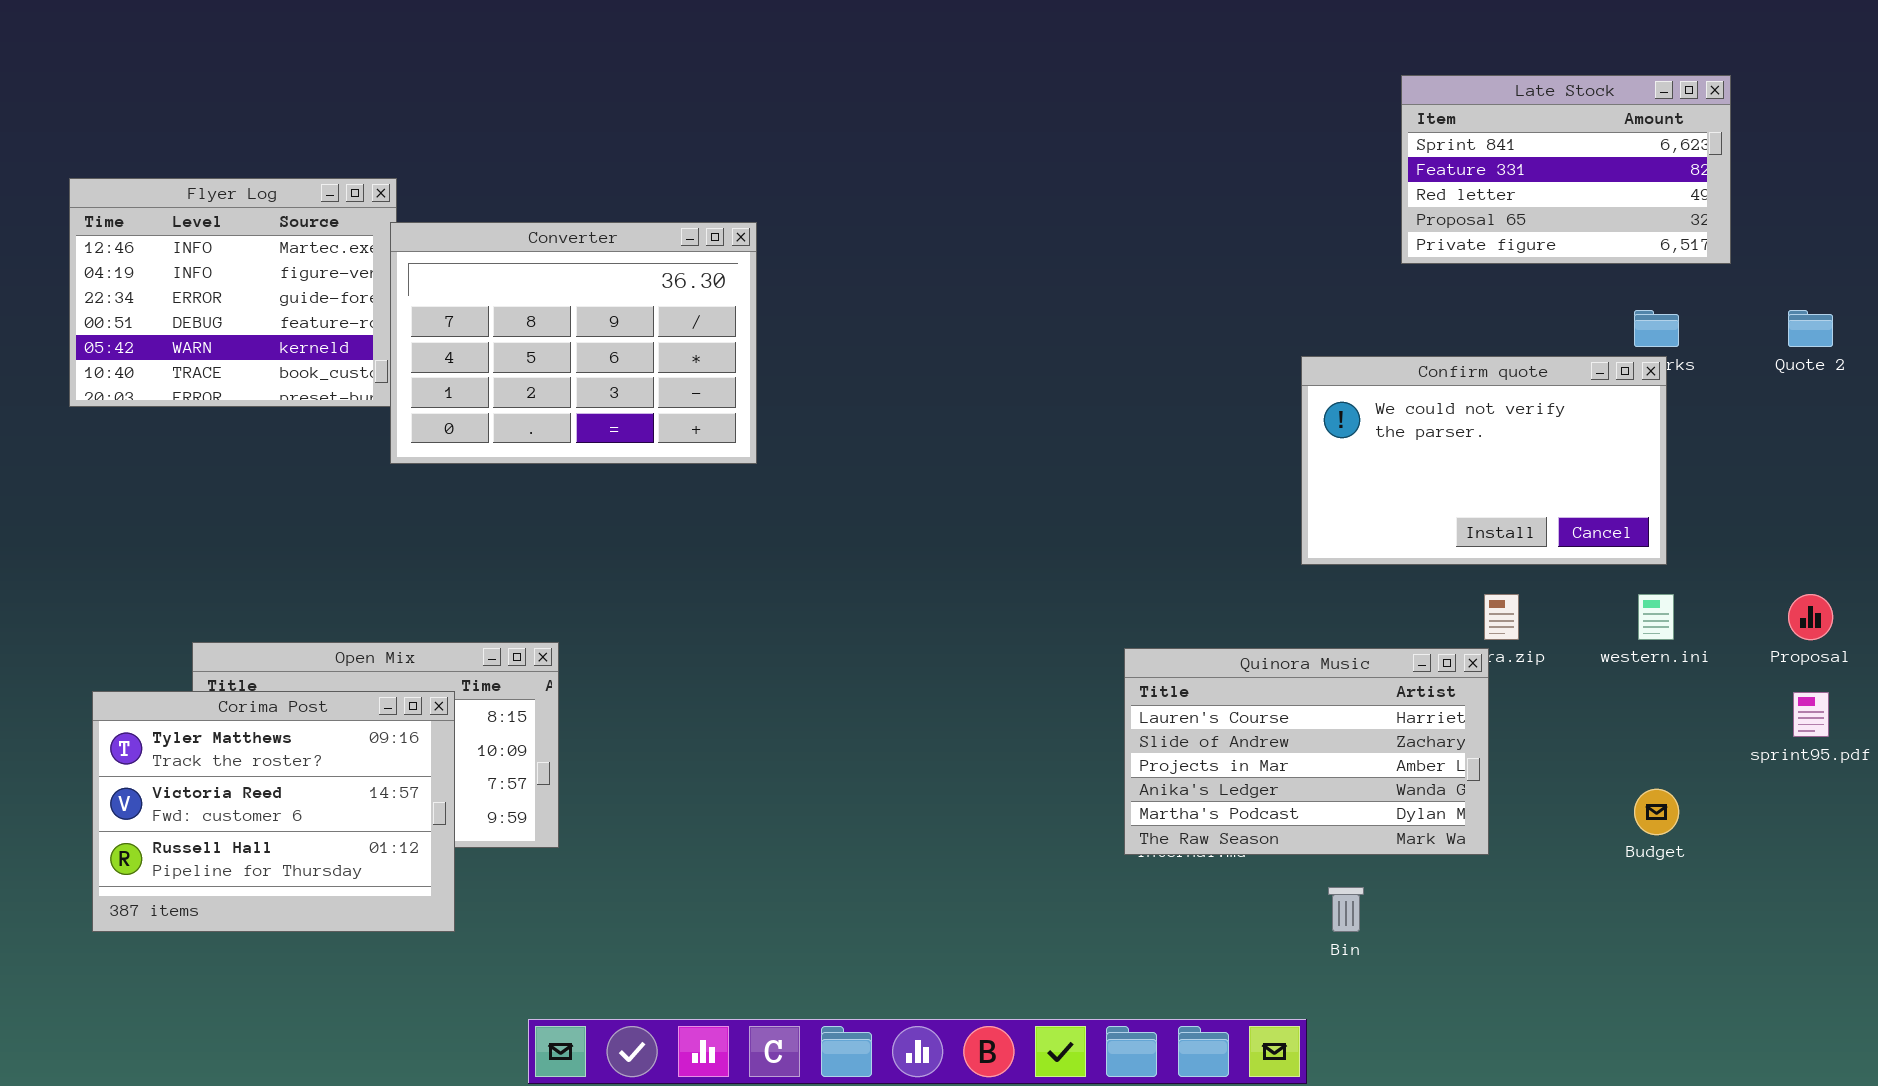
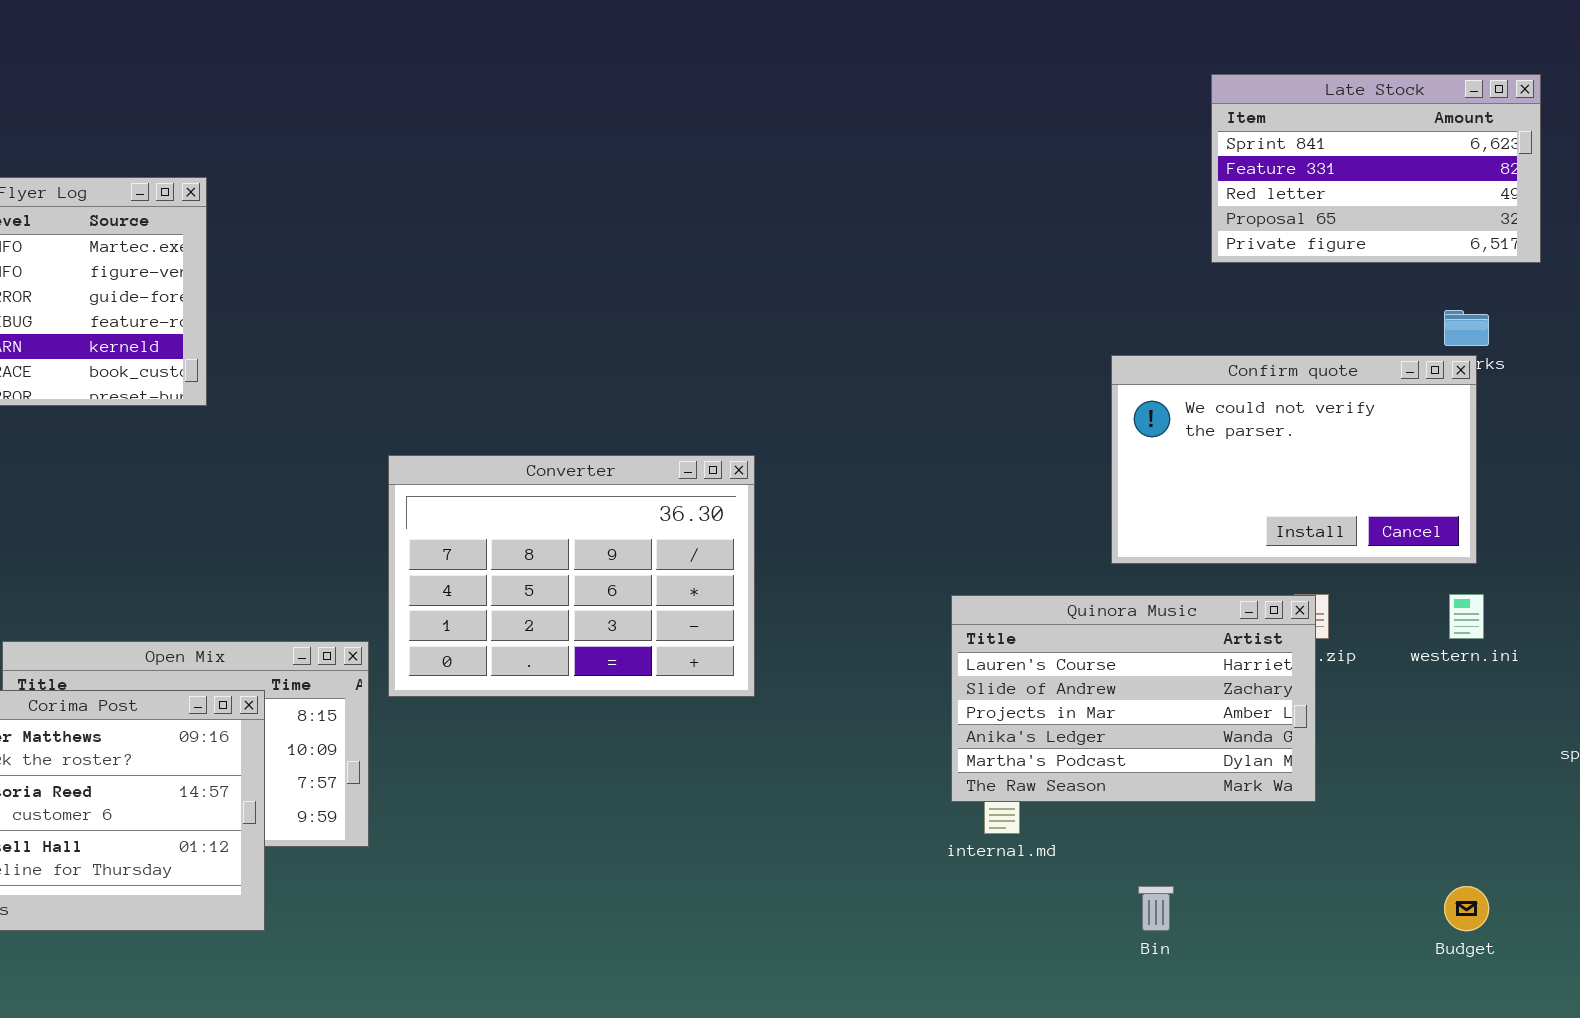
Converter: [390,222,757,464] -> [388,455,755,697], moved
Quinora Music: [1124,648,1489,855] -> [951,595,1316,802], moved
Budget: [1634,789,1679,835] -> [1444,886,1489,931], moved

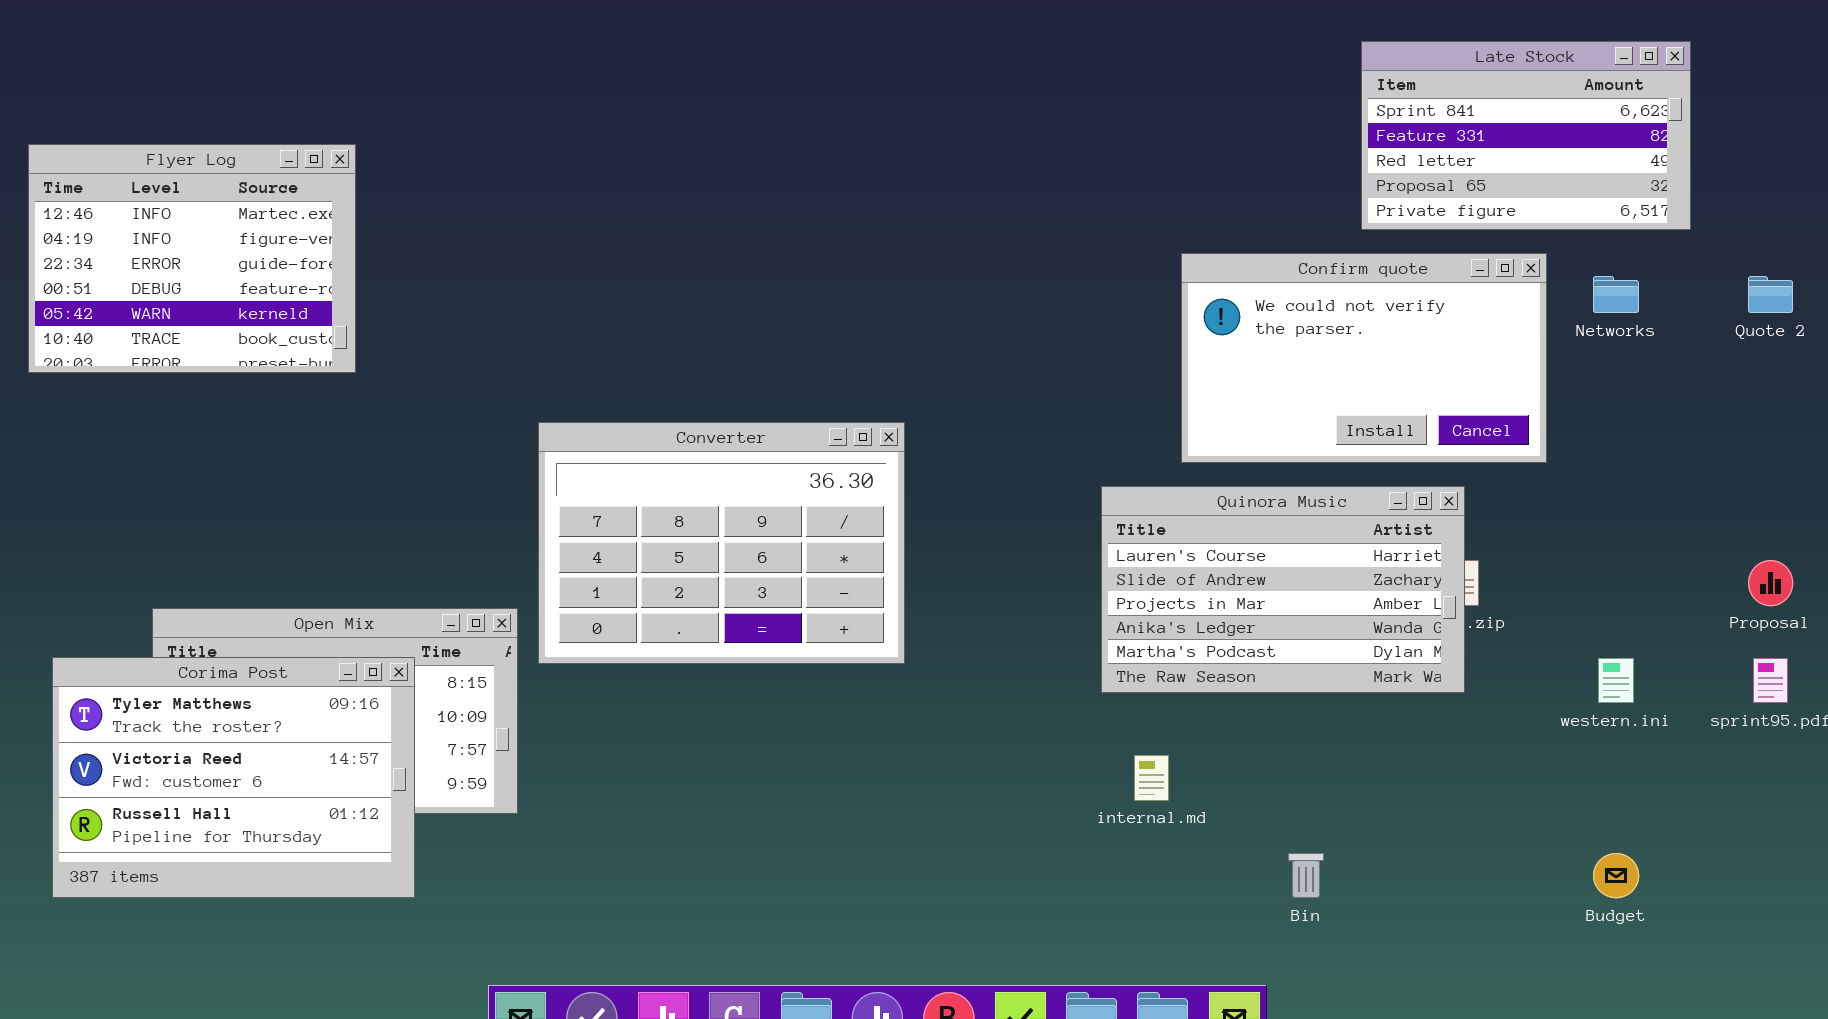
Confirm quote: [1111,355,1477,564] -> [1181,253,1547,463], moved
western.ini: [1449,594,1484,639] -> [1598,658,1634,703], moved
Quinora Music: [951,595,1316,802] -> [1101,486,1465,693], moved

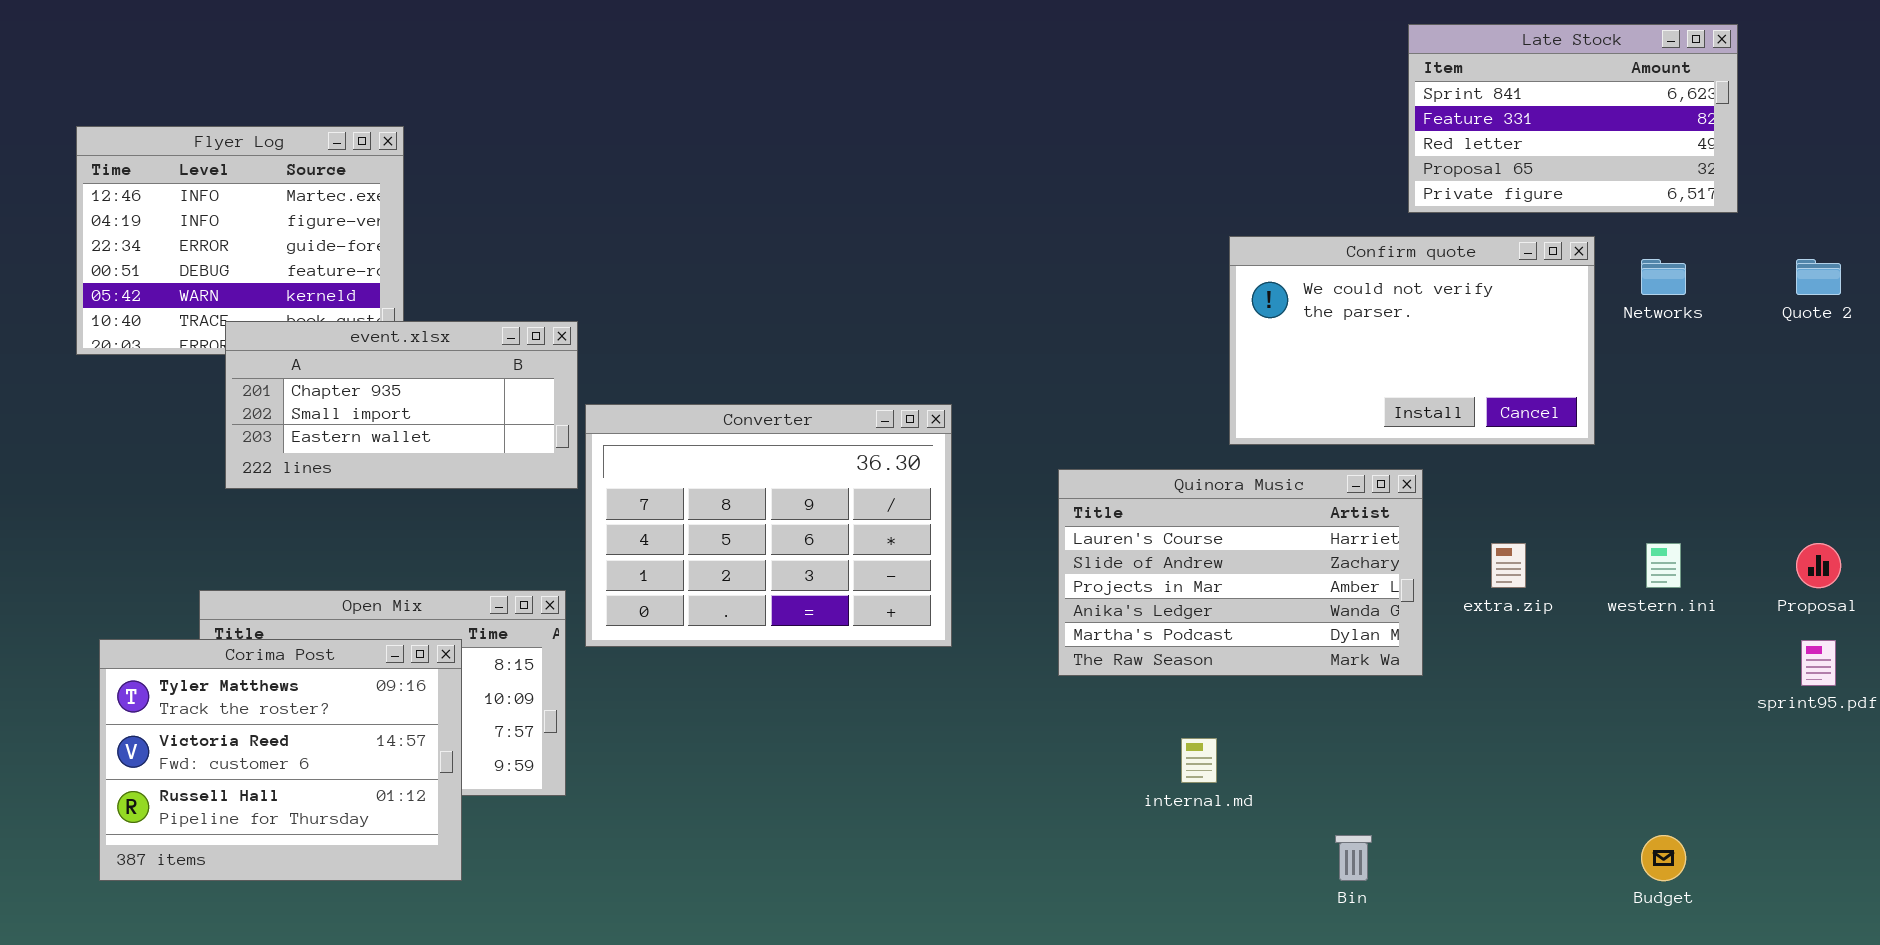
event.xlsx: none -> [225,321,578,489], opened
Quinora Music: [1101,486,1465,693] -> [1058,469,1423,676], moved
western.ini: [1598,658,1634,703] -> [1646,543,1681,588], moved

